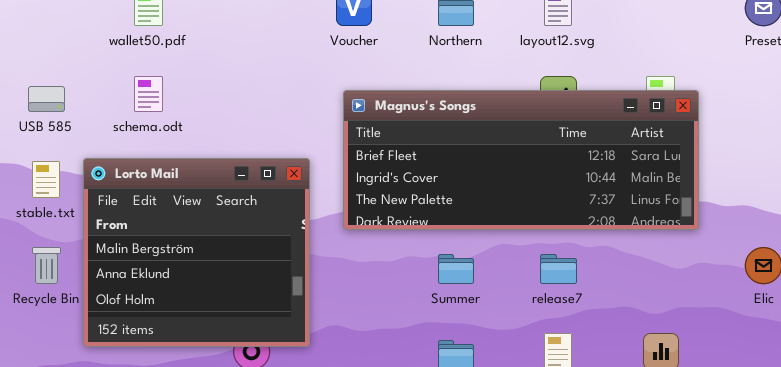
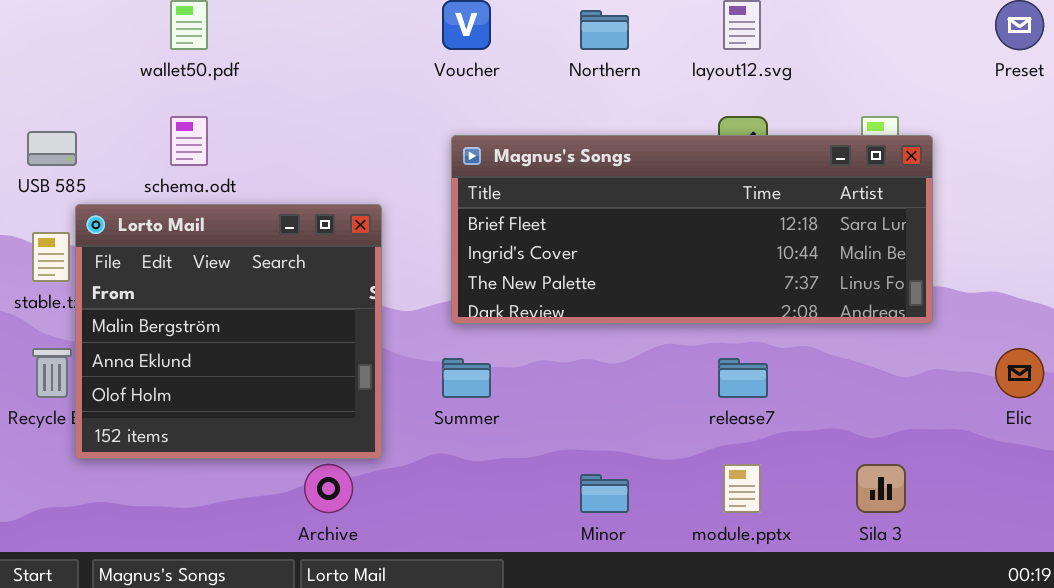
Lorto Mail: [83,158,310,347] -> [75,204,382,459], moved
Summer: [438,254,474,284] -> [442,358,491,398], moved

